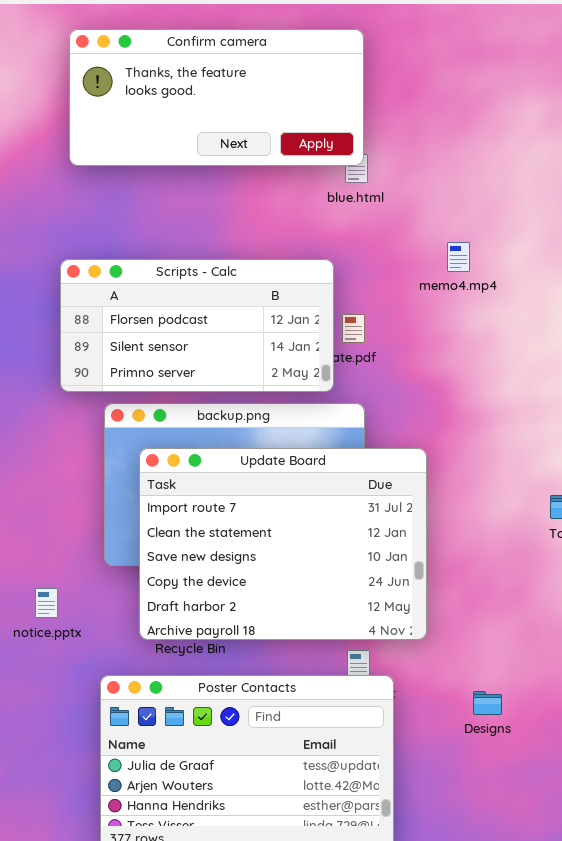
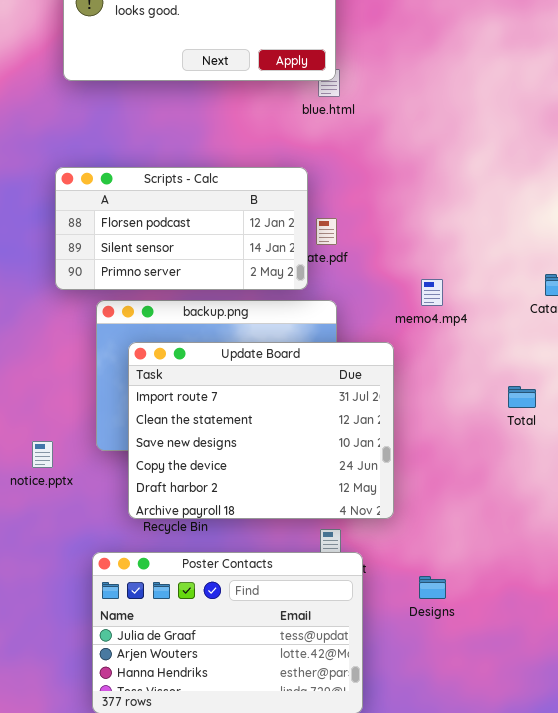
memo4.mp4: [447,242,470,272] -> [421,279,443,306], moved
notice.pptx: [35,588,58,618] -> [32,441,53,468], moved
Designs: [473,691,502,715] -> [419,576,446,599], moved

